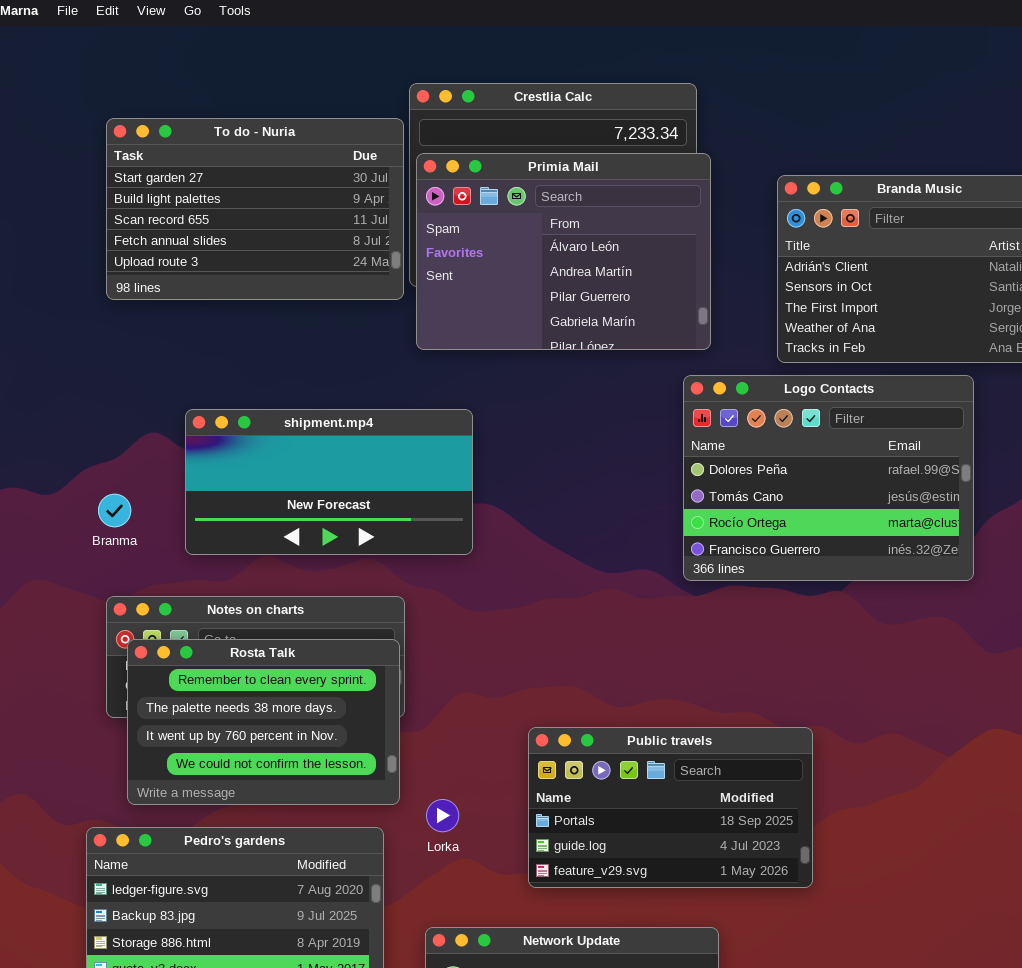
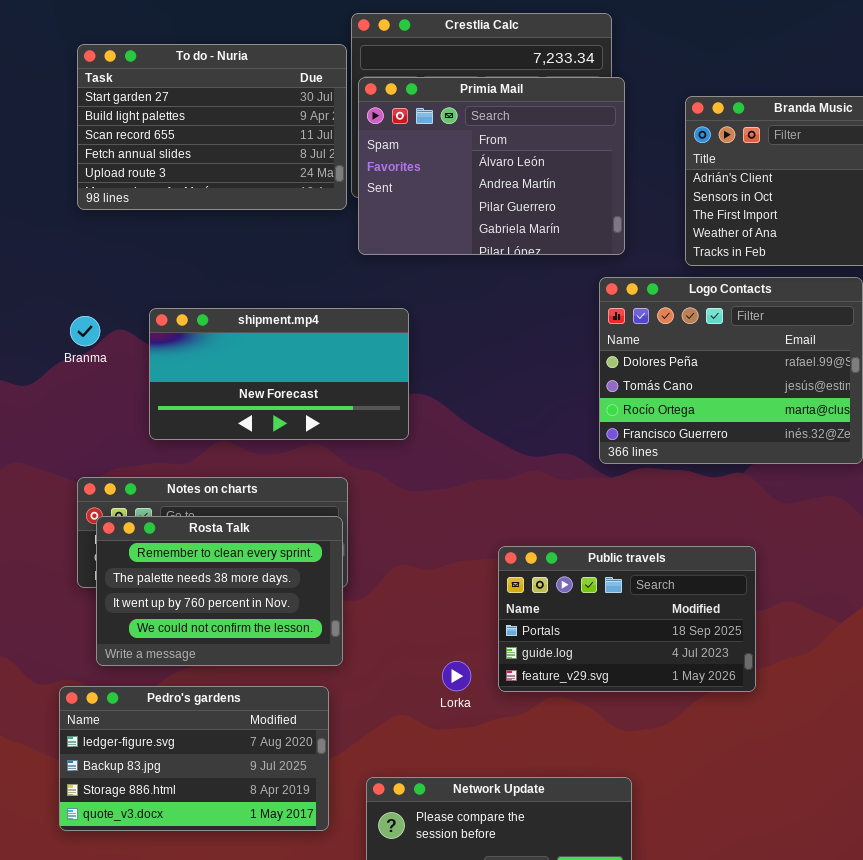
Branma: [98,494,131,527] -> [70,316,100,346], moved
Public travels: [528,727,813,888] -> [498,546,756,692], moved
Lorka: [426,799,459,832] -> [442,661,471,691], moved

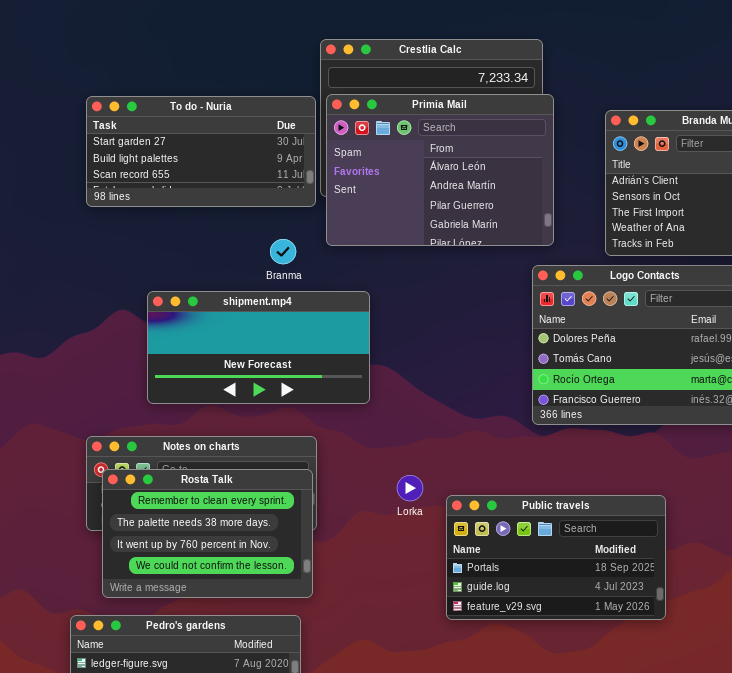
To do - Nuria: [77,44,347,210] -> [86,96,316,207], resized
Branma: [70,316,100,346] -> [270,239,296,264], moved
Lorka: [442,661,471,691] -> [397,475,423,501], moved

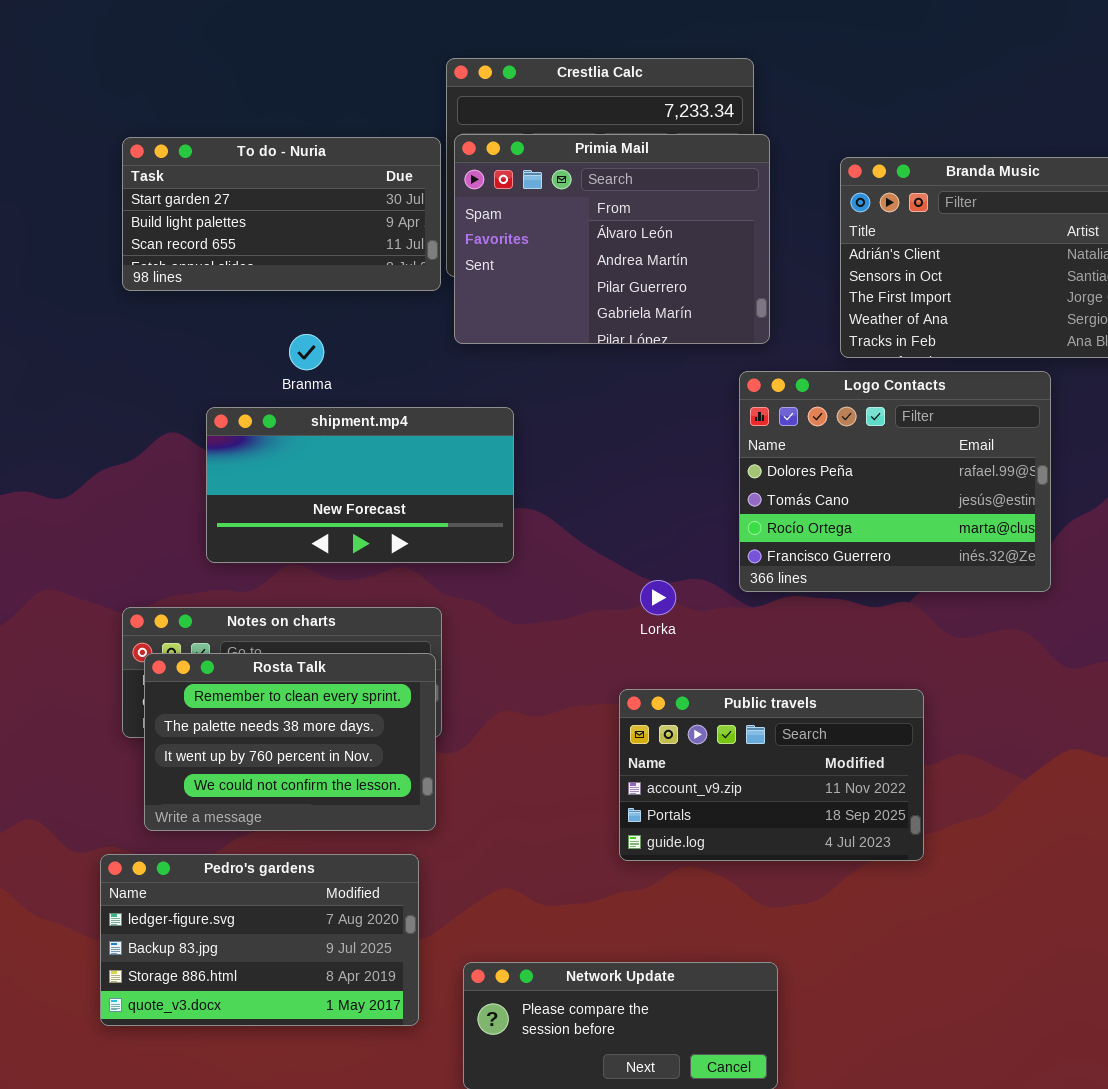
Branma: [270,239,296,264] -> [289,334,324,370], moved
Lorka: [397,475,423,501] -> [640,580,676,615], moved
Public travels: [446,495,666,620] -> [619,689,924,861], scrolled up 1 row

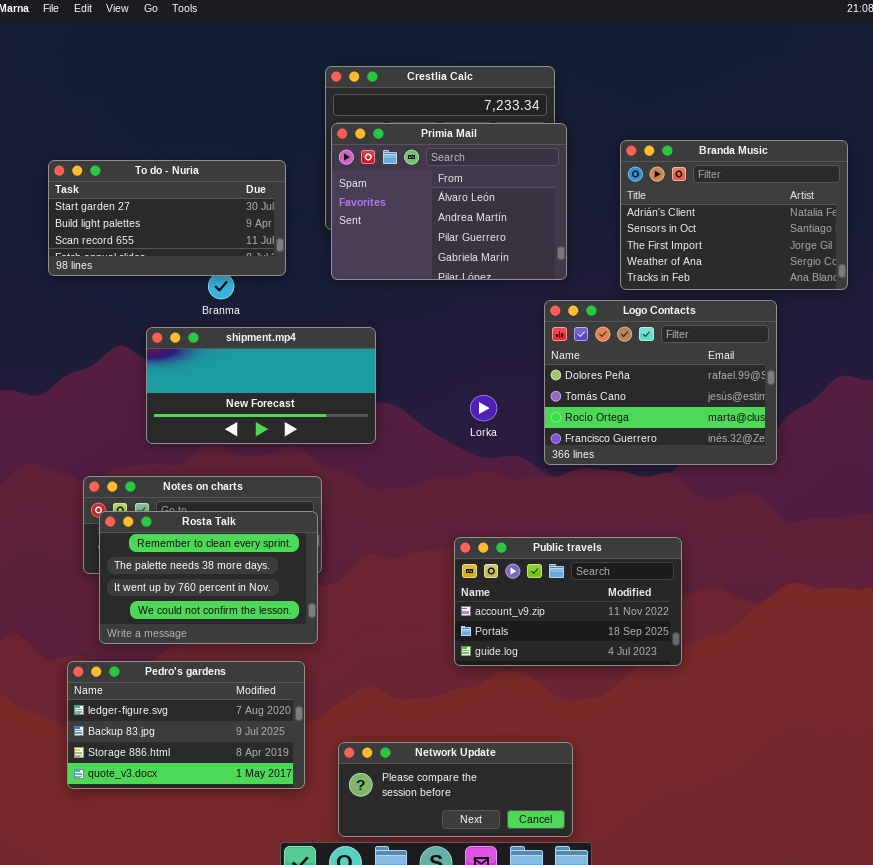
To do - Nuria: [122,137,441,291] -> [48,160,286,276], moved
Lorka: [640,580,676,615] -> [470,395,497,421], moved

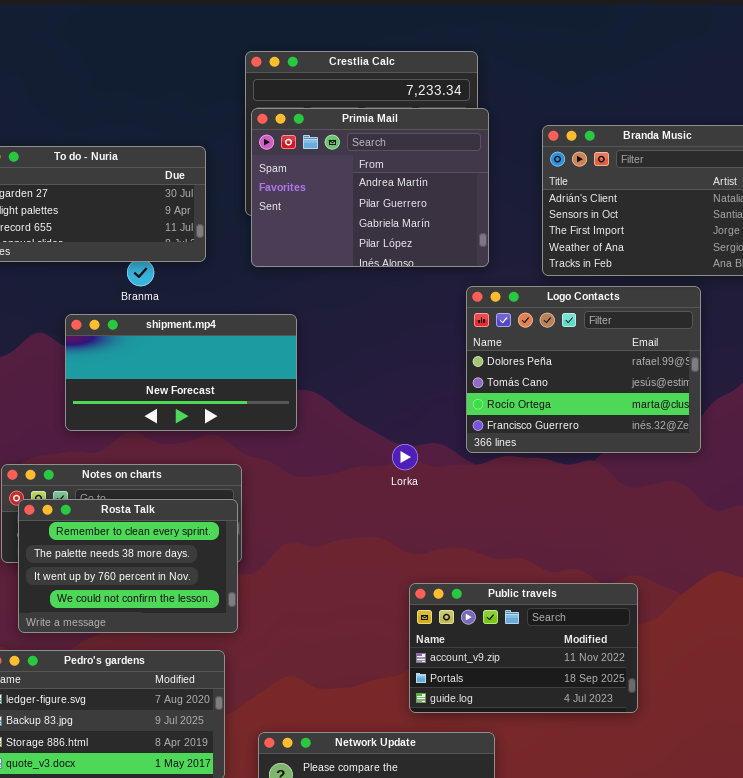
Primia Mail: [331,123,567,280] -> [251,108,489,267], scrolled down 1 row
Lorka: [470,395,497,421] -> [392,444,418,470], moved
Public travels: [454,537,682,666] -> [409,583,638,713], moved

